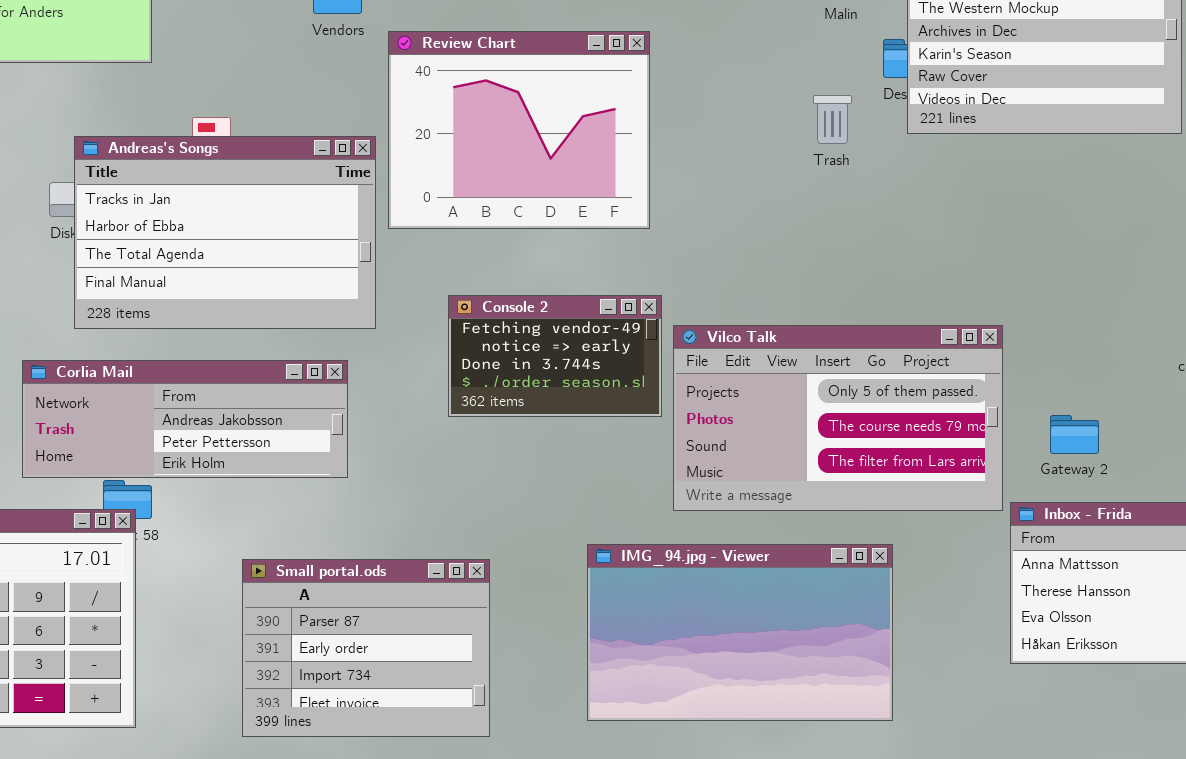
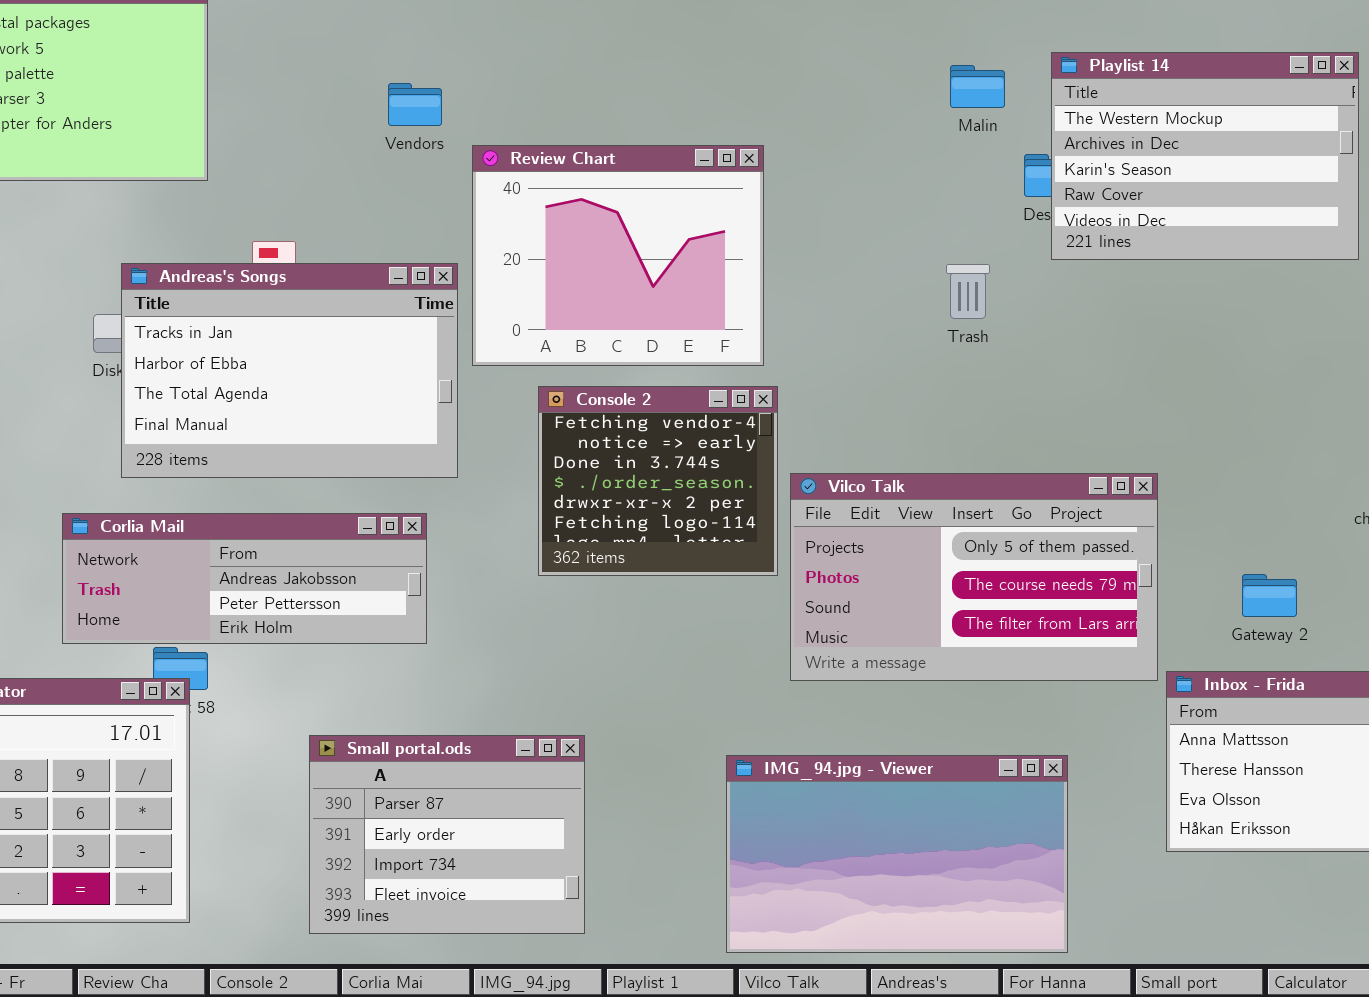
Trash: [813,95,852,144] -> [946,264,990,319], moved
Console 2: [448,295,662,417] -> [538,386,778,576], resized
Gateway 2: [1050,415,1099,454] -> [1242,574,1297,617], moved
IMG_94.jpg - Viewer: [587,544,893,721] -> [726,755,1068,953], moved

